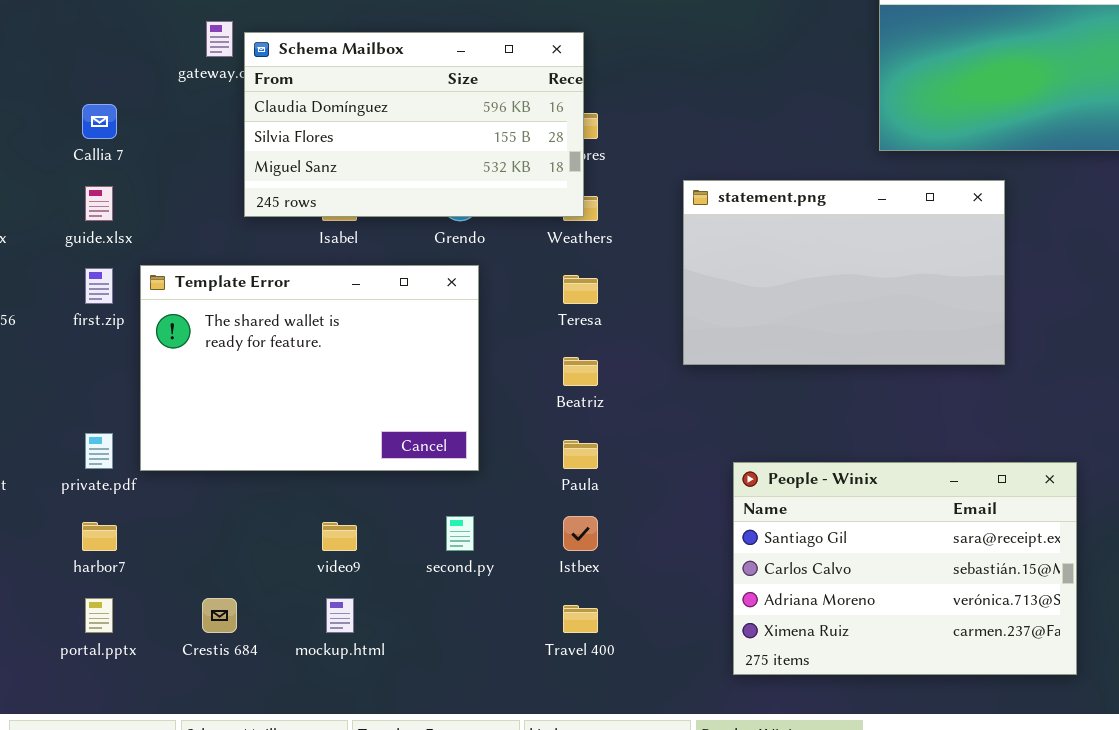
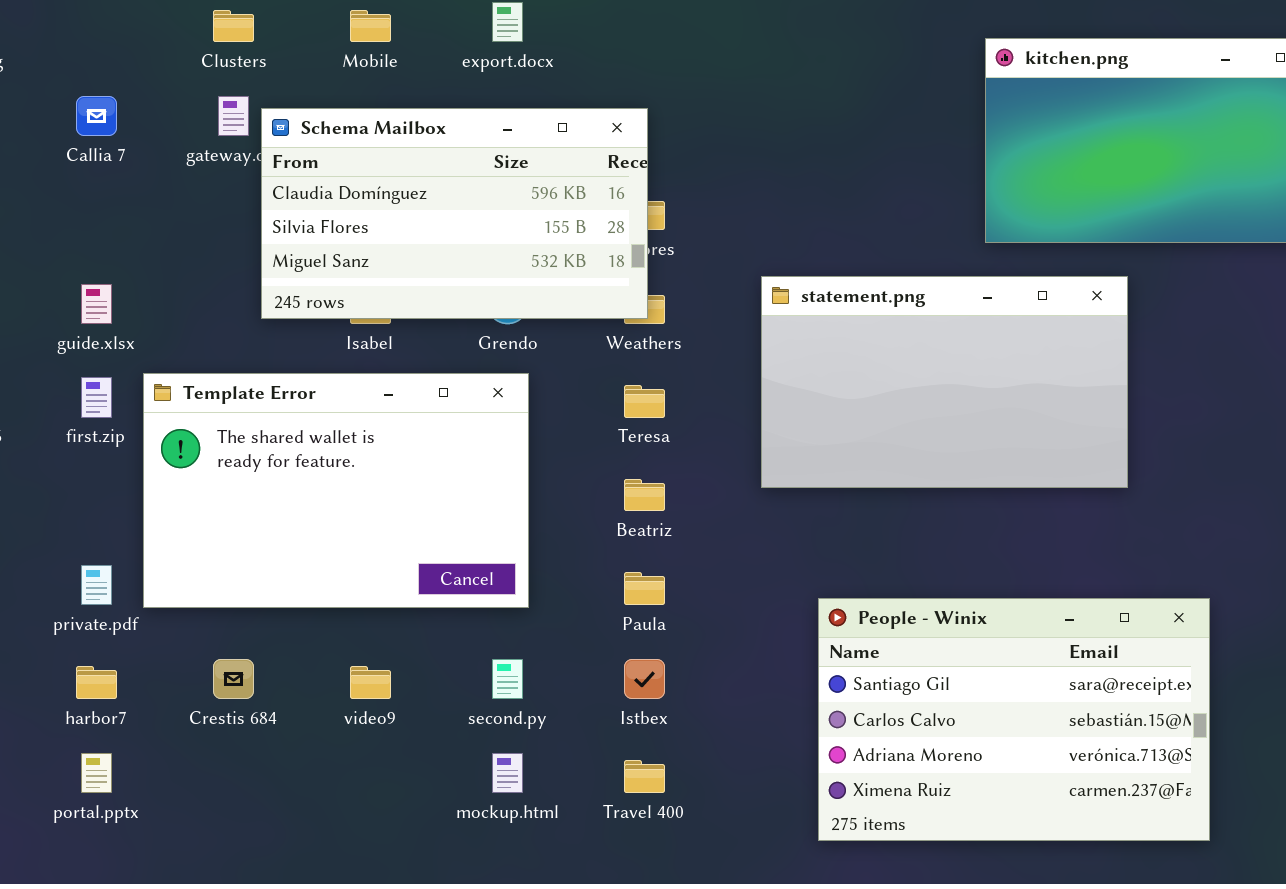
Callia 7: [82,104,117,139] -> [76,96,117,136], moved
Crestis 684: [202,598,237,633] -> [213,659,254,699], moved
mockup.html: [326,598,354,633] -> [492,753,523,793], moved

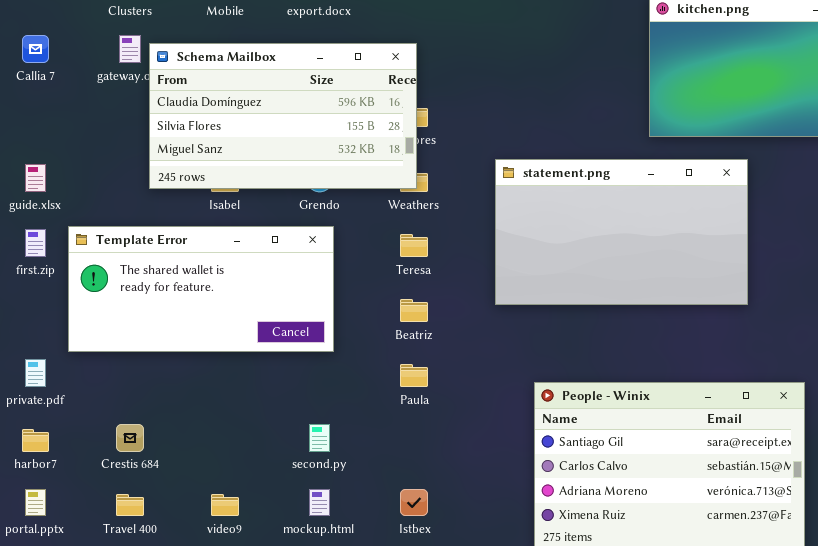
Template Error: [143,373,529,608] -> [68,226,334,352], resized
Istbex: [624,659,665,699] -> [400,489,428,516], moved
video9: [350,666,391,699] -> [211,494,239,516], moved
Travel 400: [624,760,665,793] -> [116,494,144,516], moved

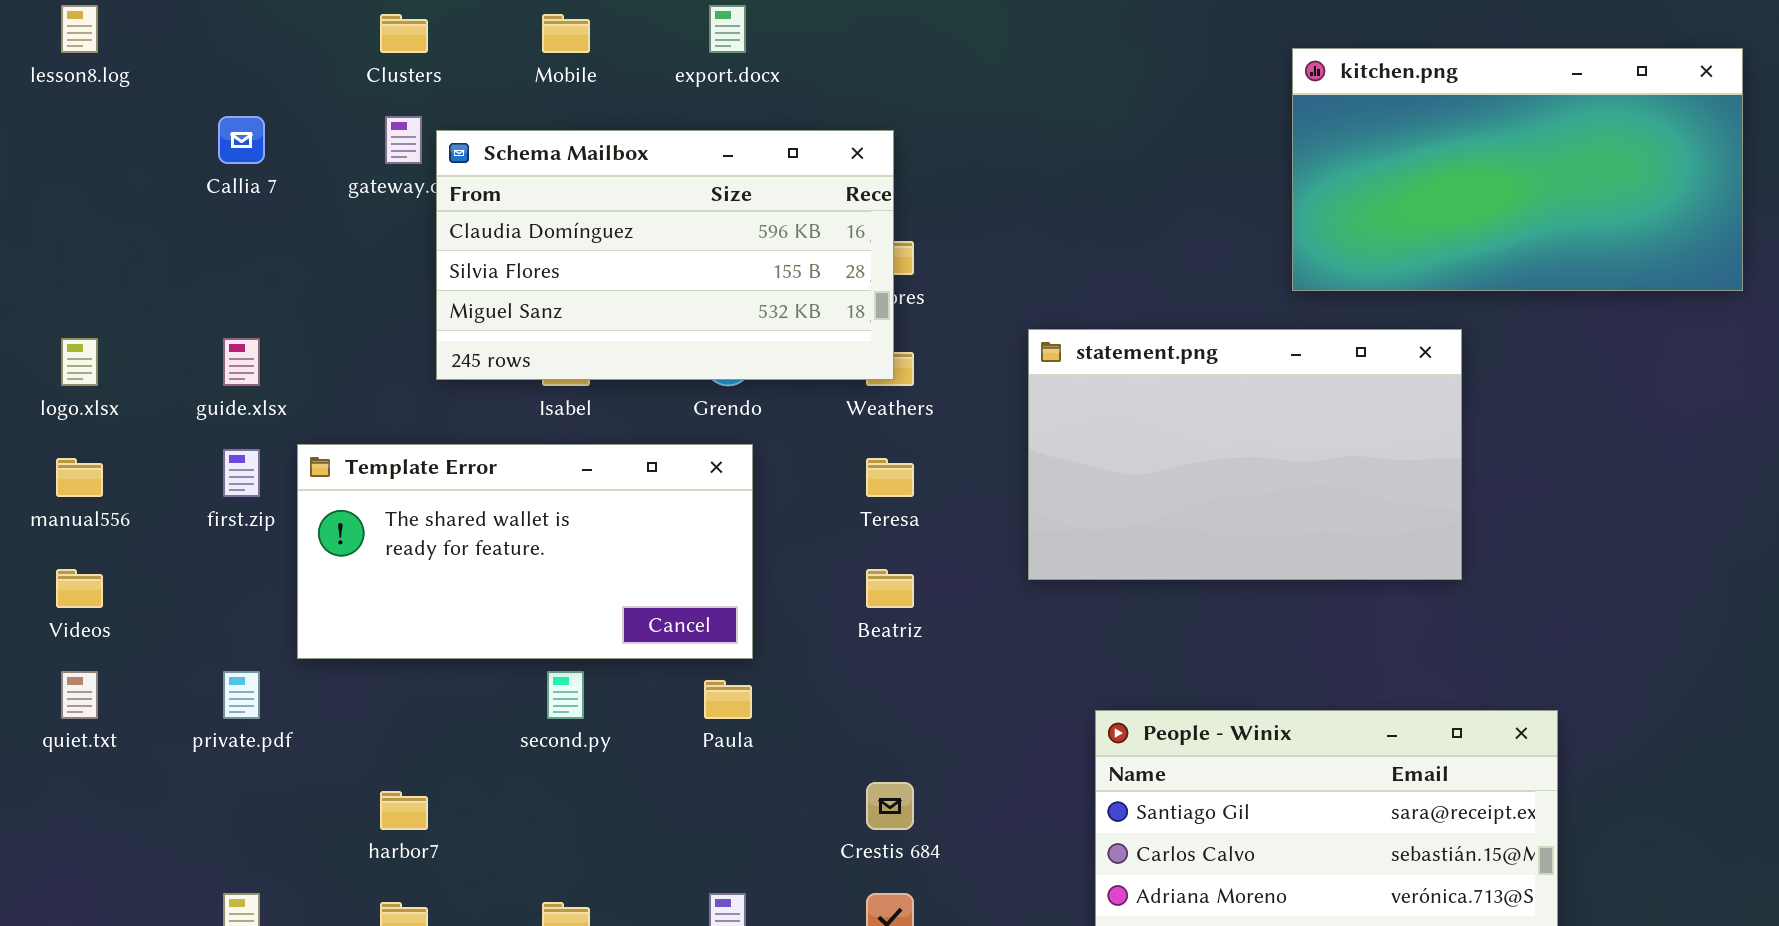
Paula: [400,364,428,387] -> [704,680,752,719], moved
Crestis 684: [116,424,144,452] -> [866,782,914,830], moved
second.py: [309,424,330,452] -> [547,671,584,719], moved
harbor7: [22,429,49,452] -> [380,791,428,830], moved

